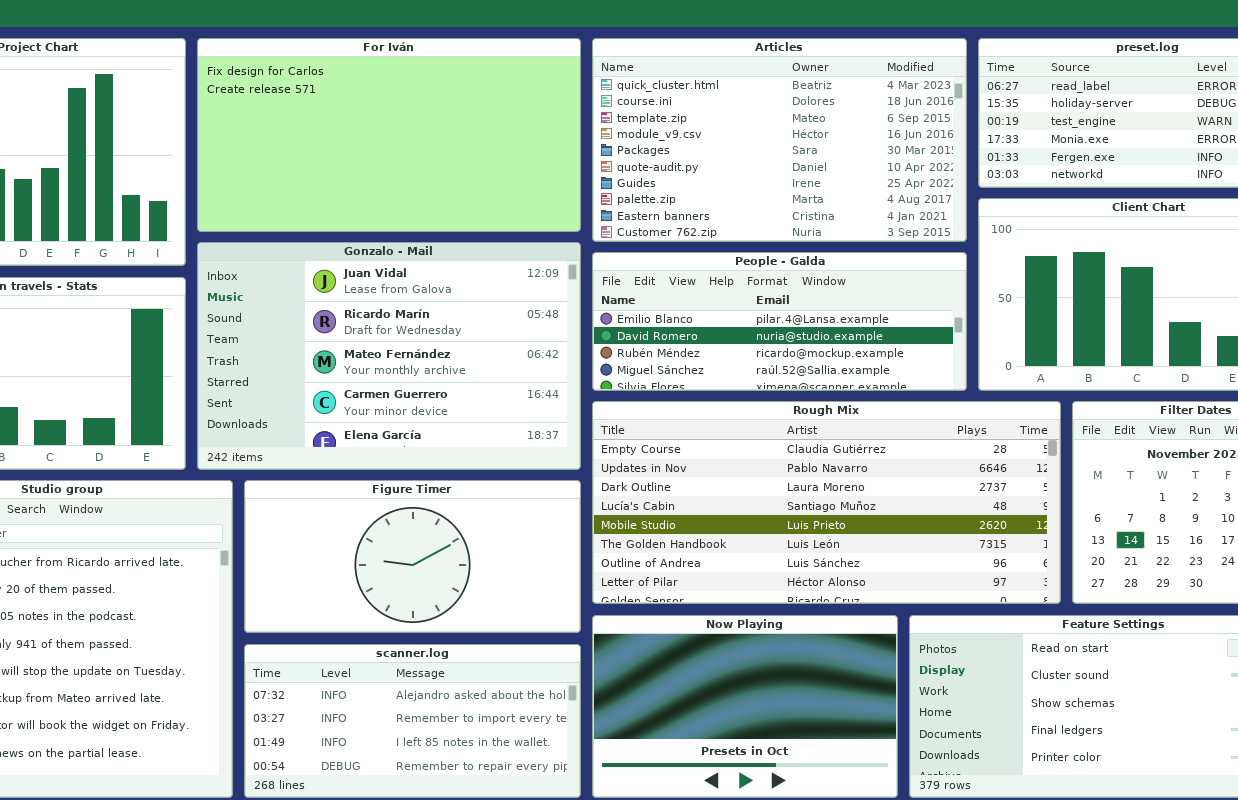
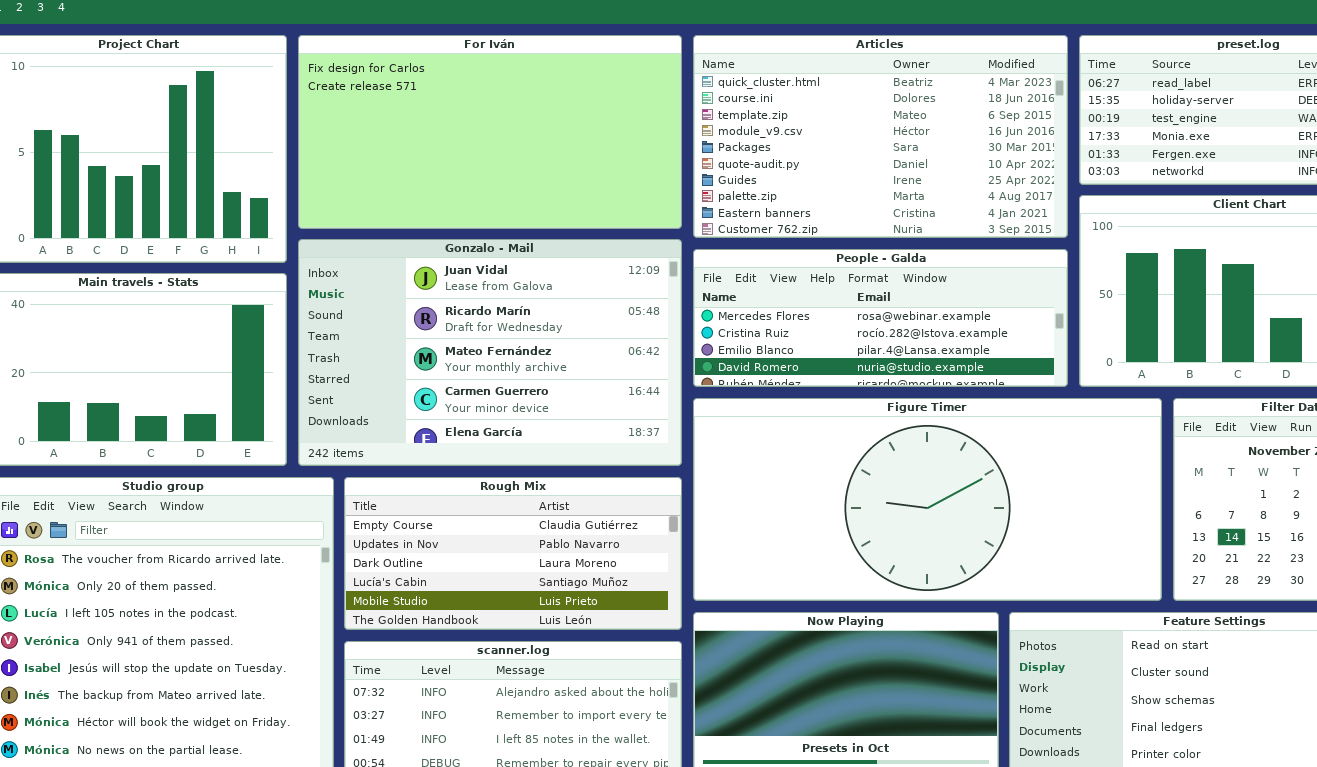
People - Galda: [592,252,967,391] -> [693,249,1068,387], scrolled up 2 rows
Rough Mix: [592,401,1061,604] -> [344,477,682,630], moved, resized
Figure Timer: [244,480,581,633] -> [693,398,1162,601], moved, resized

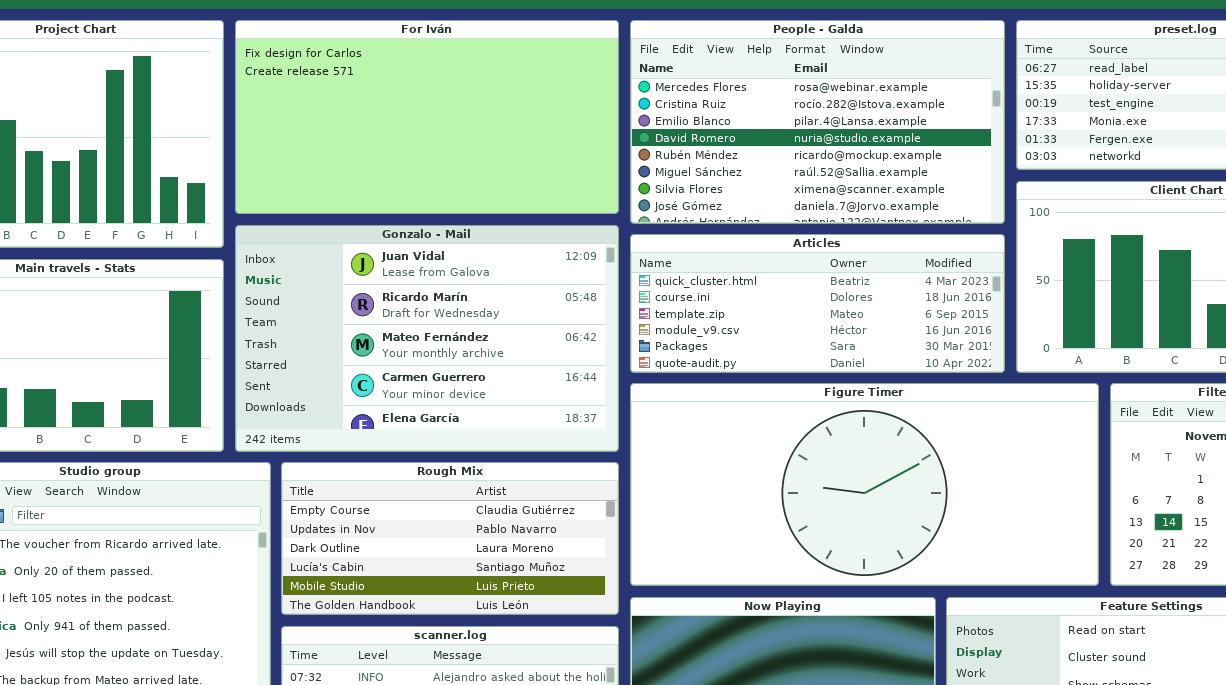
Articles: [693,35,1068,238] -> [630,234,1005,373], moved, resized
People - Galda: [693,249,1068,387] -> [630,20,1005,224], moved, resized

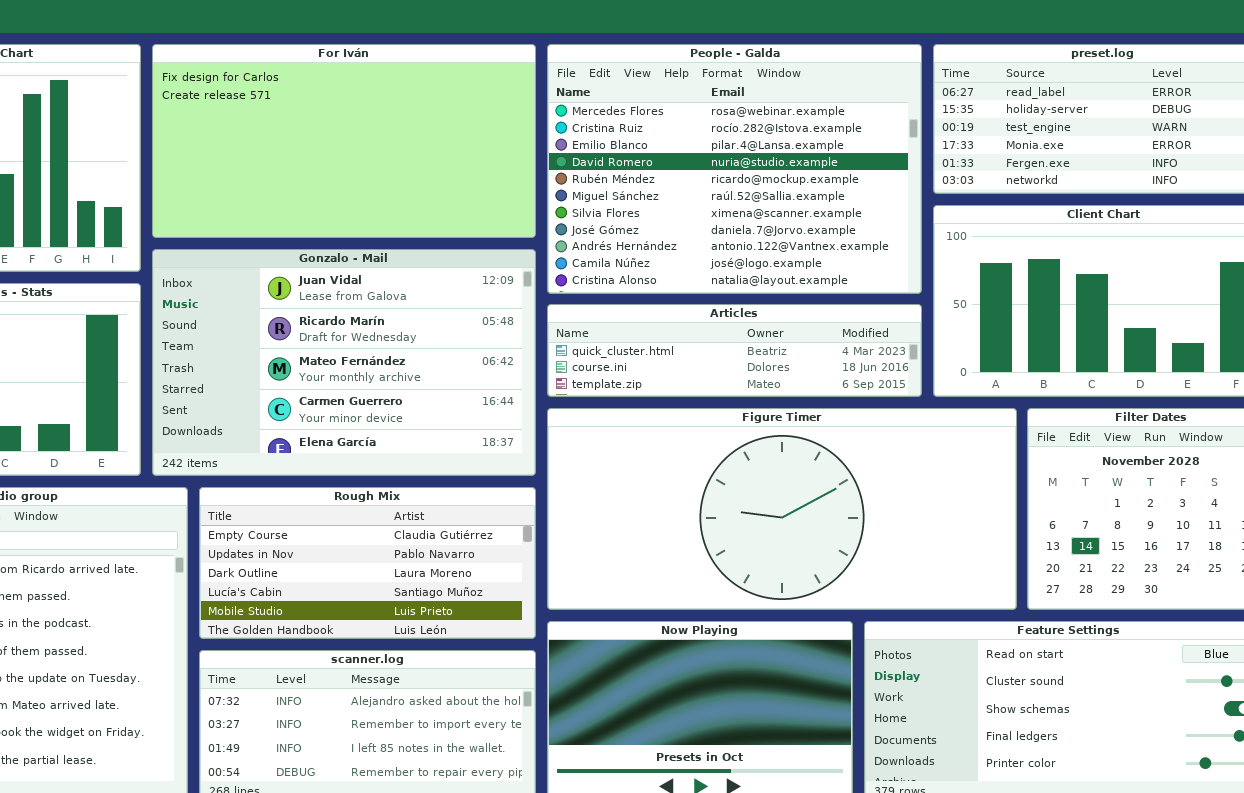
People - Galda: [630,20,1005,224] -> [547,44,922,294], resized
Articles: [630,234,1005,373] -> [547,304,922,397], resized

